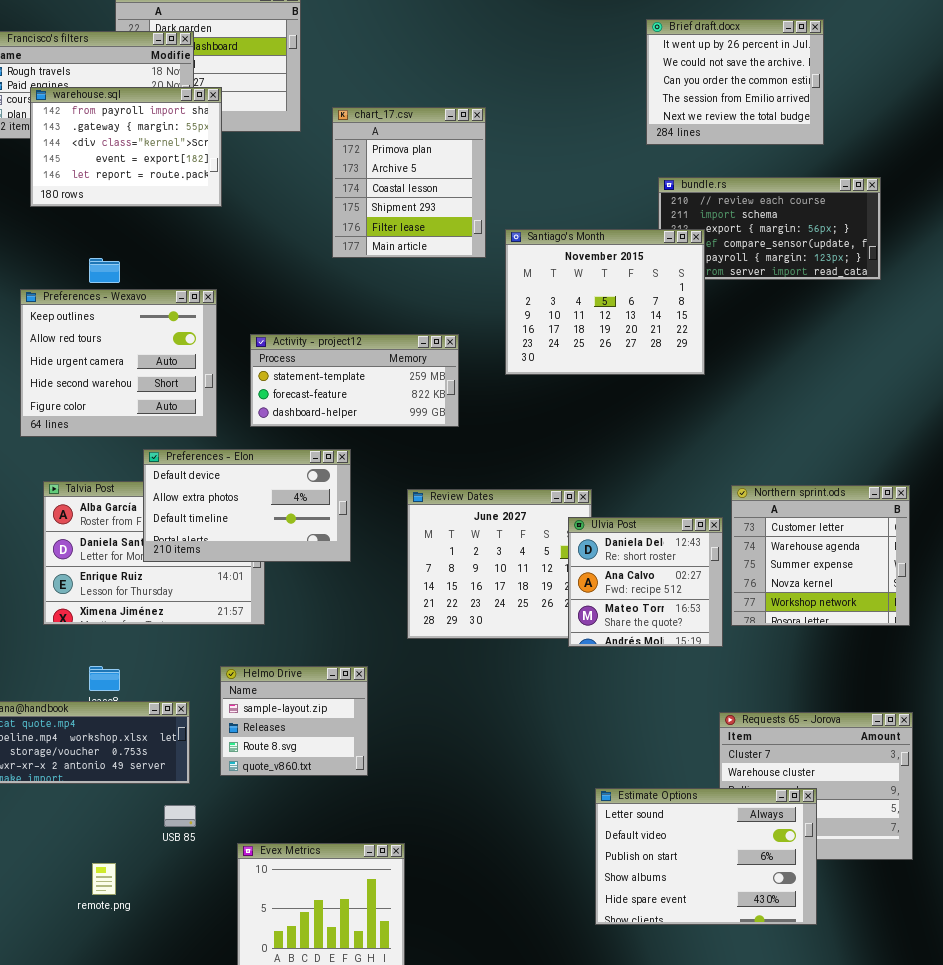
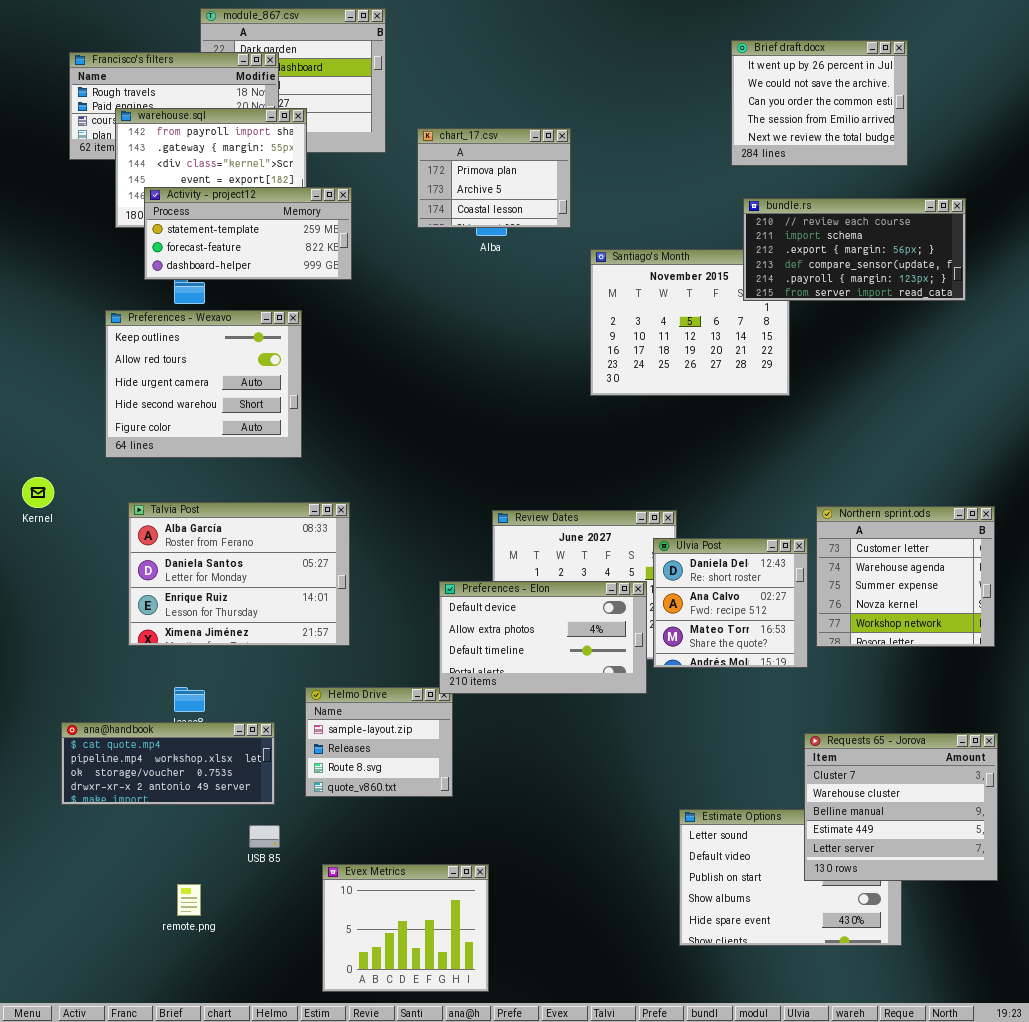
chart_17.csv: [332,107,486,258] -> [417,128,571,228], resized
bundle.rs: [658,177,881,280] -> [743,198,966,301], raised
Activity - project12: [250,334,459,427] -> [144,187,352,280], moved
Preferences - Elon: [143,449,351,562] -> [439,581,647,694], moved
Requests 65 - Jorova: [719,712,913,860] -> [804,733,998,881], raised

